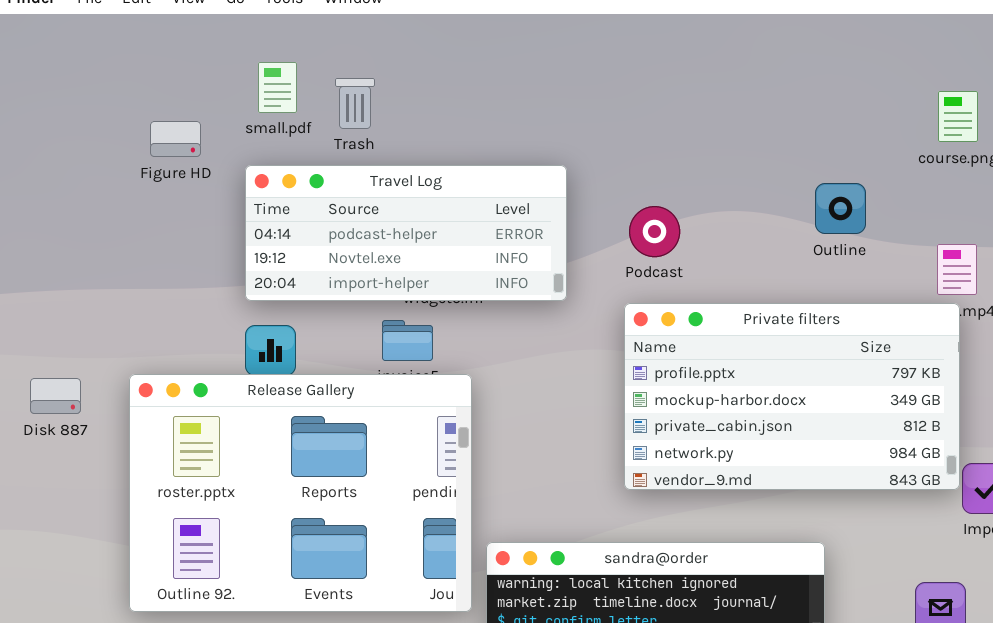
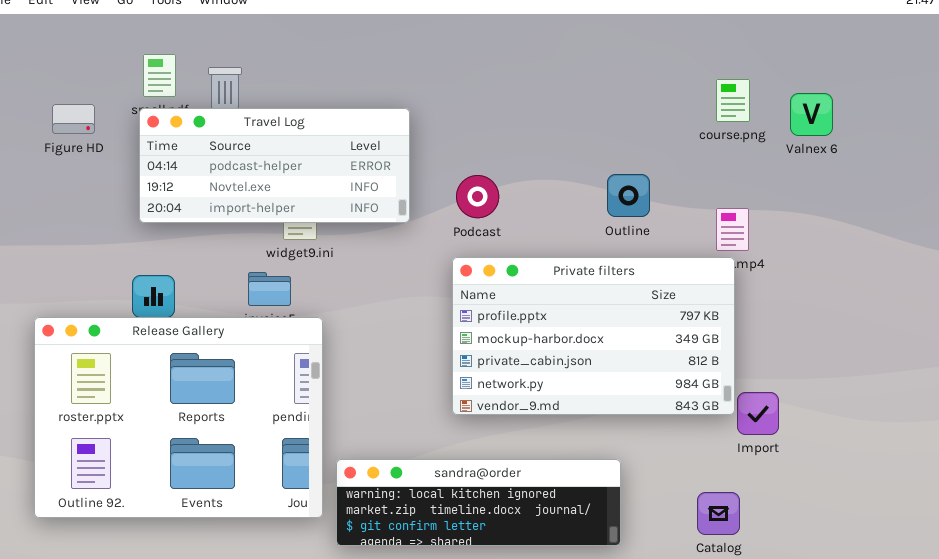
Travel Log: [245,165,567,301] -> [139,108,410,223], moved
Outline: [815,183,866,234] -> [607,174,650,217], moved

